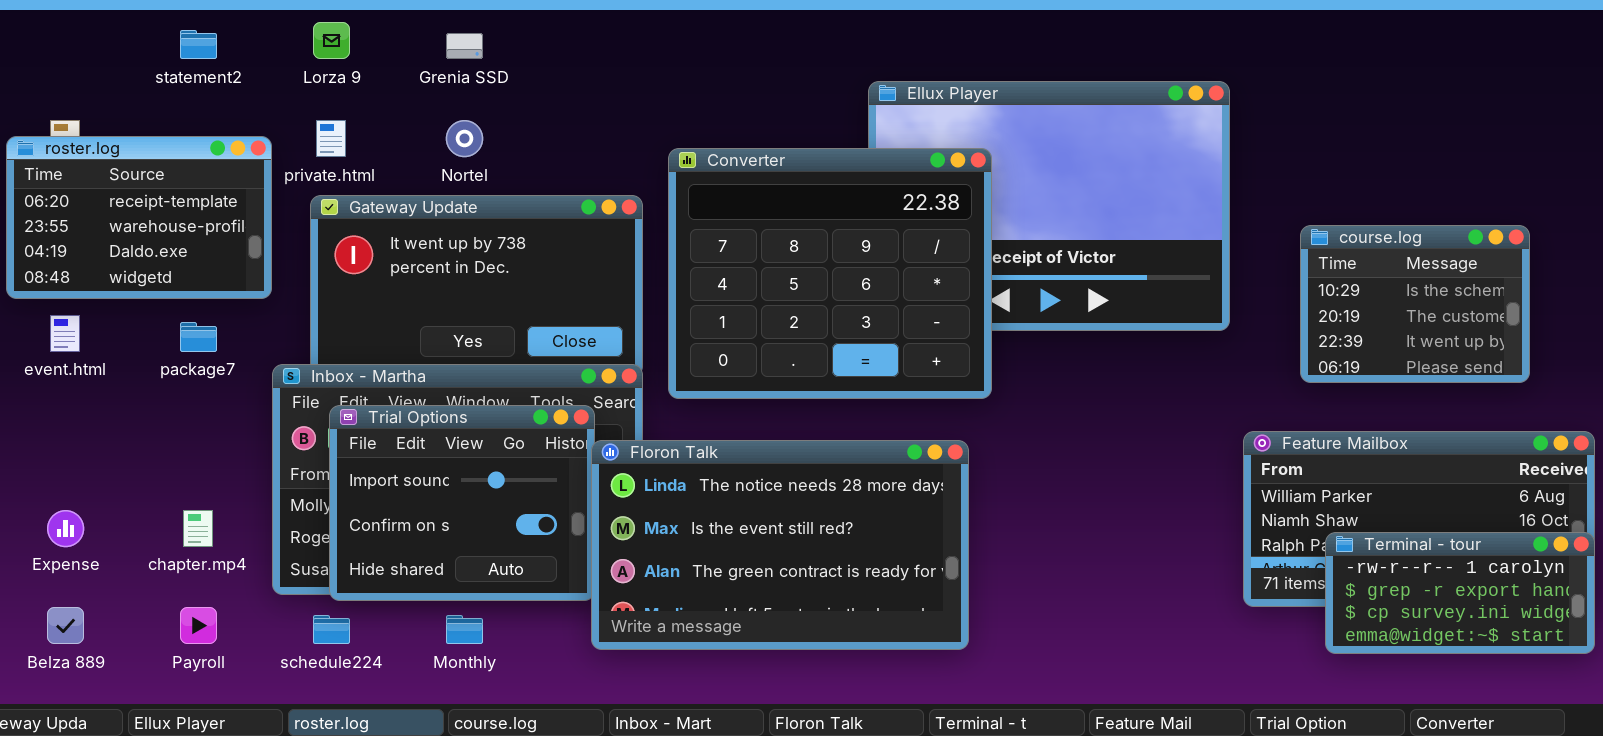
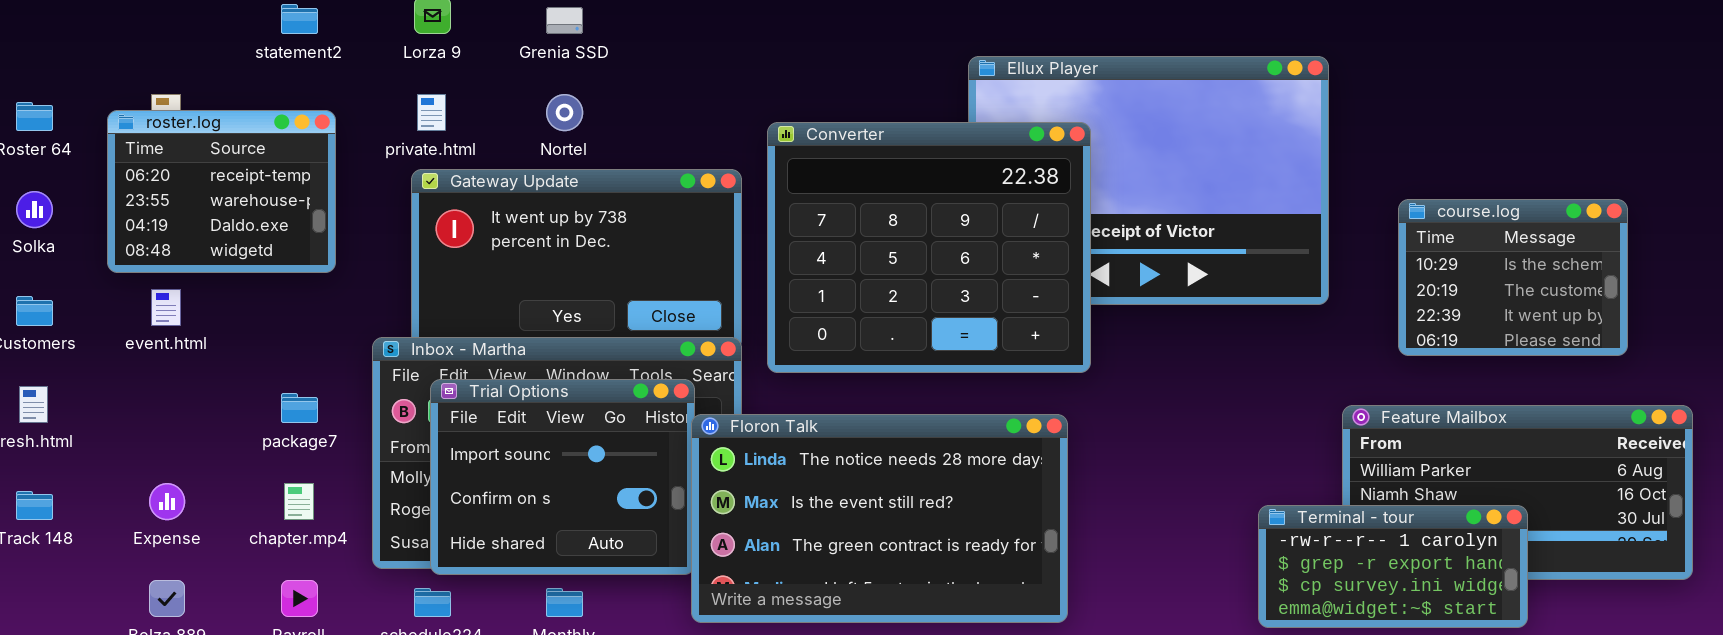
roster.log: [6,136,272,299] -> [107,110,336,273], resized
package7: [180,322,217,352] -> [281,393,318,423], moved
Terminal - tour: [1325,532,1595,654] -> [1258,505,1528,628], moved

